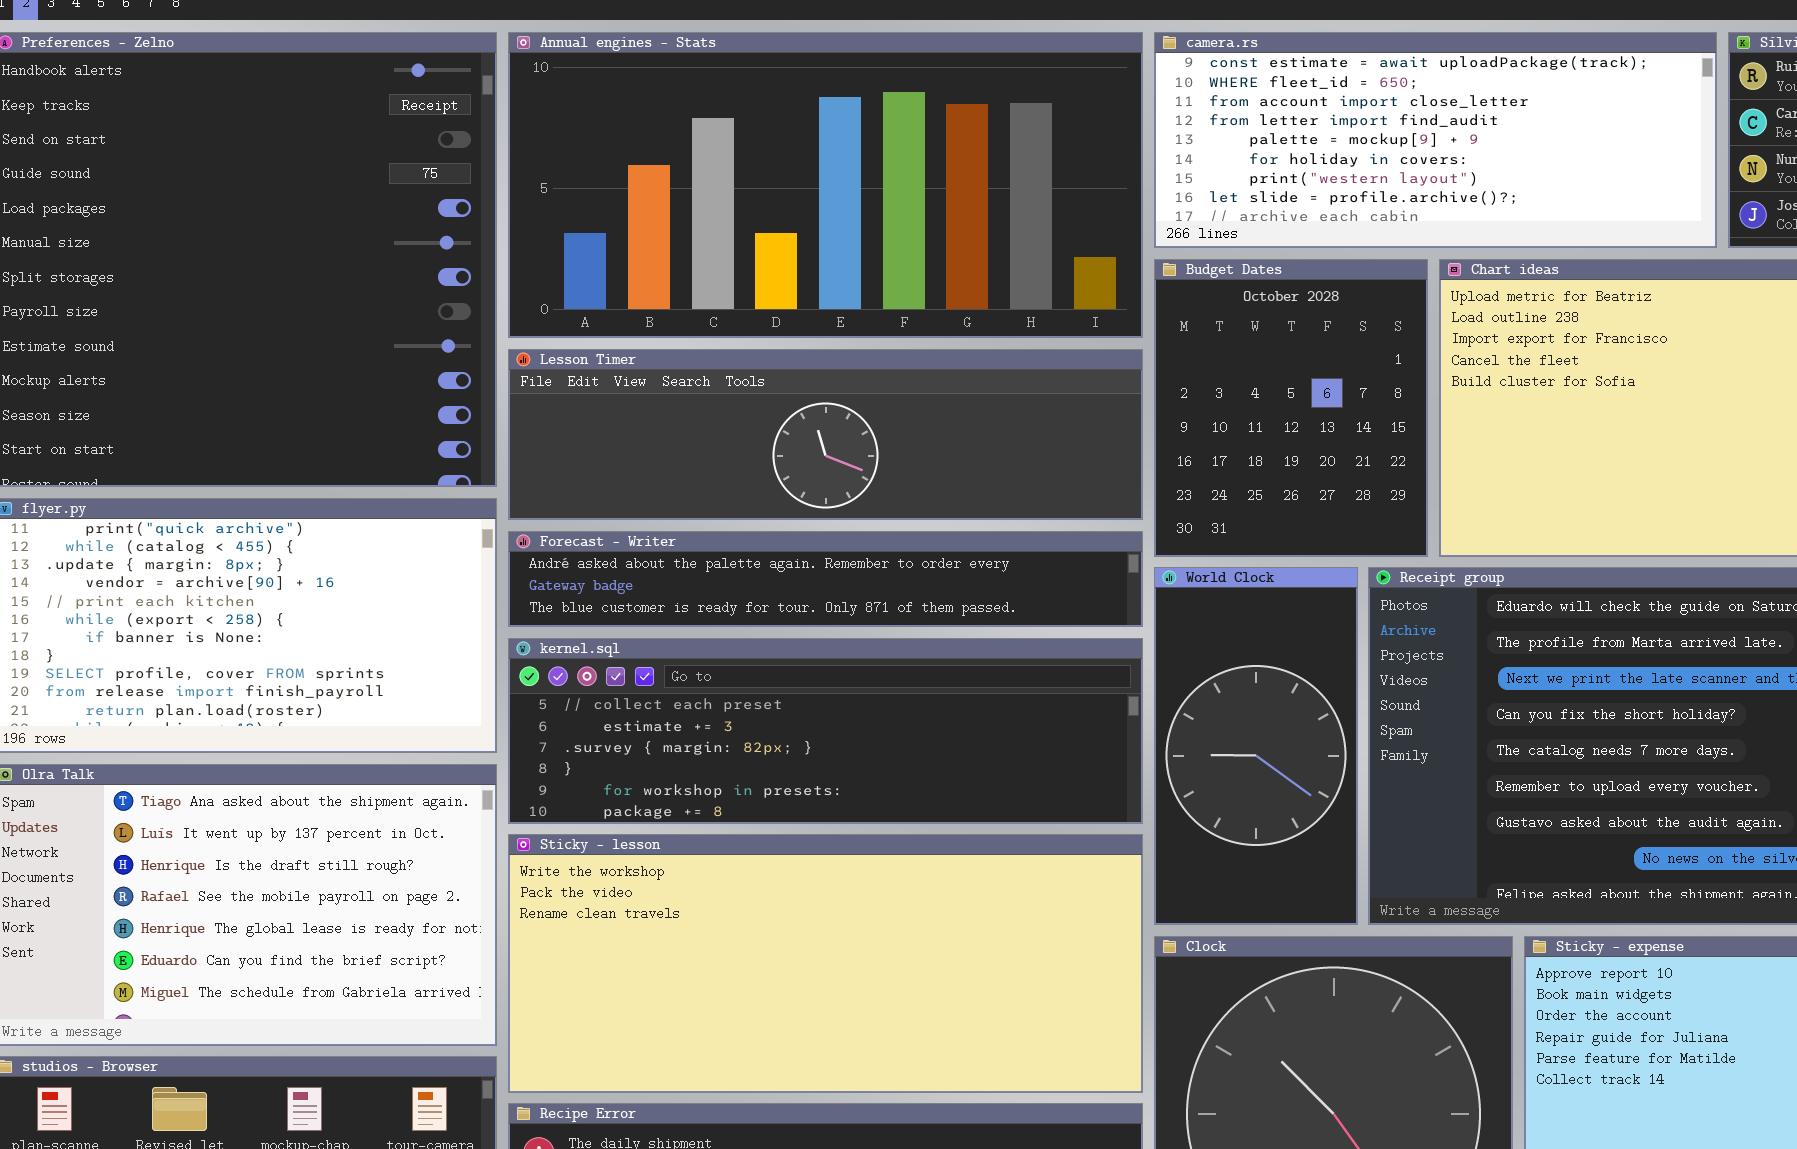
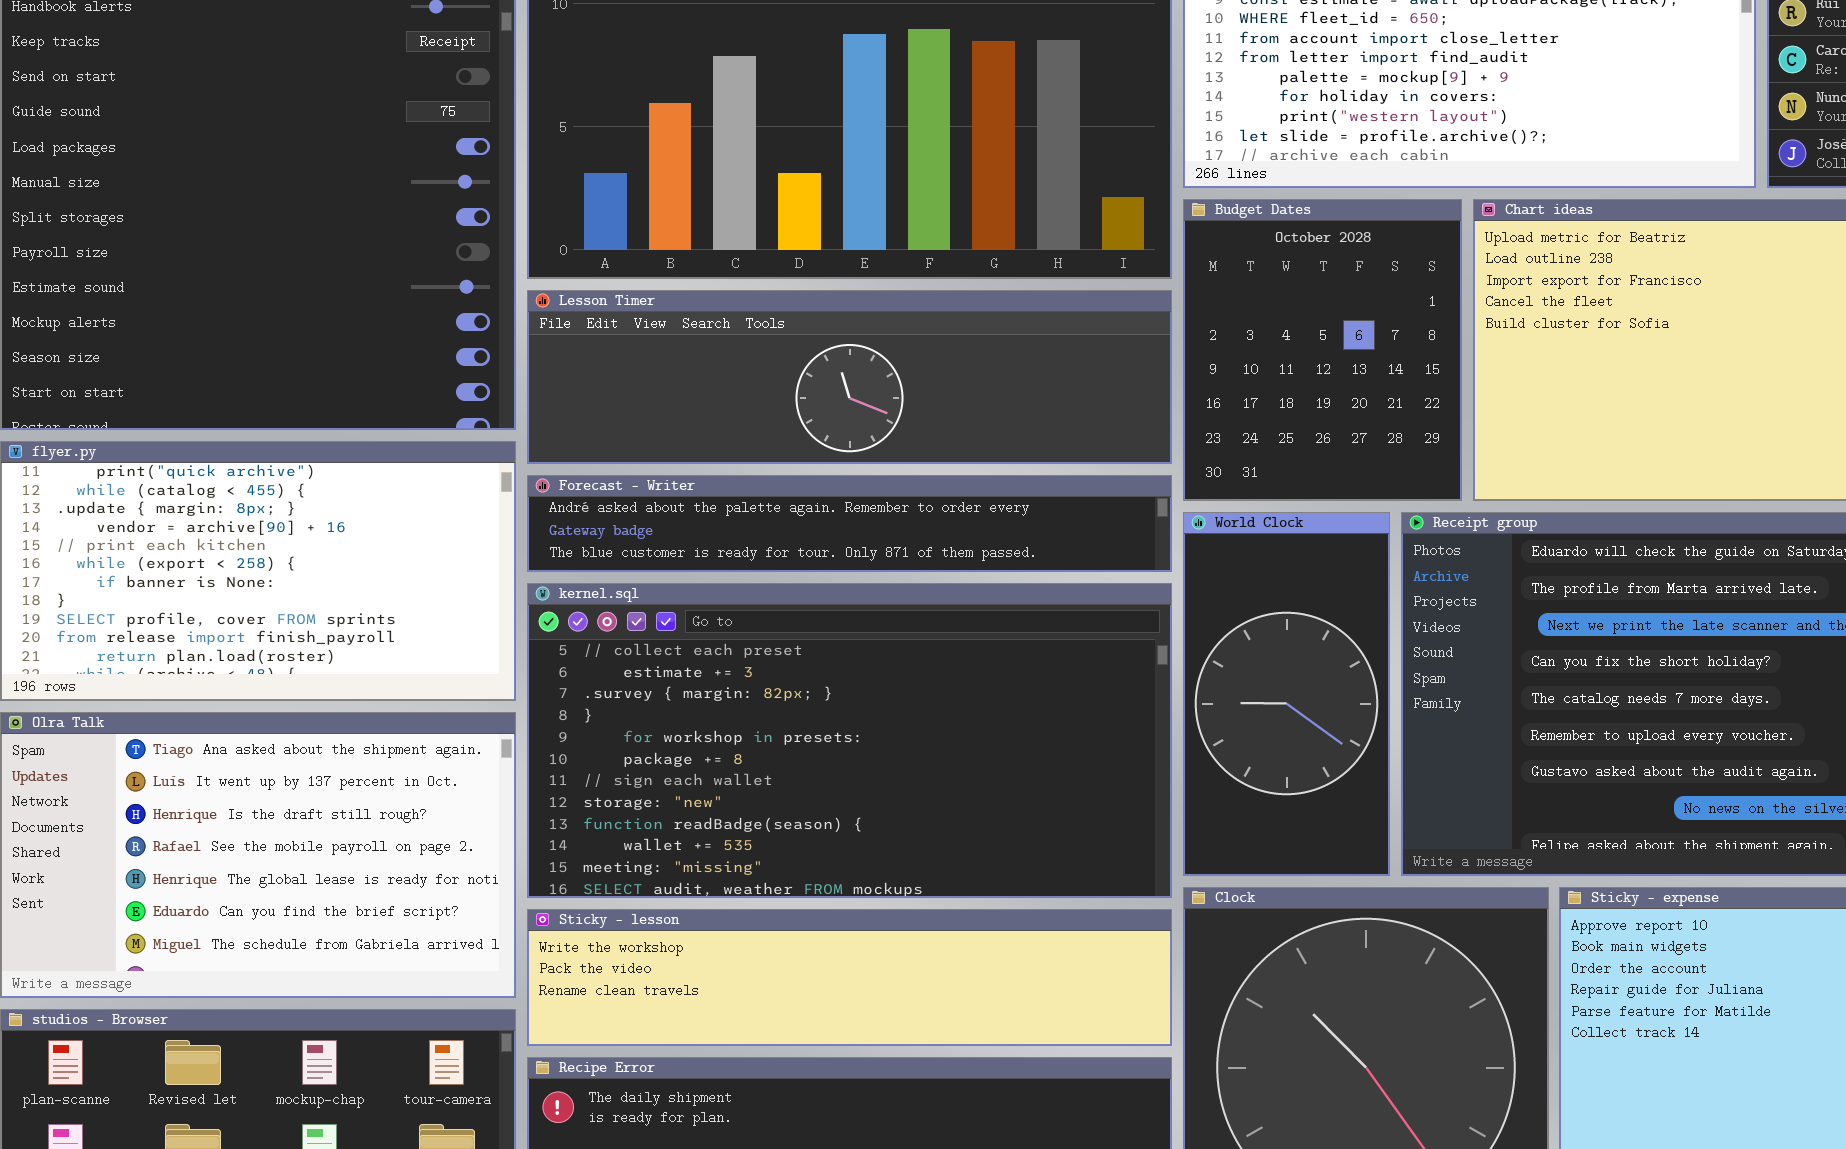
kernel.sql: [508,638,1143,824] -> [527,583,1172,898], resized
Sticky - lesson: [508,834,1143,1093] -> [527,909,1172,1046], resized

